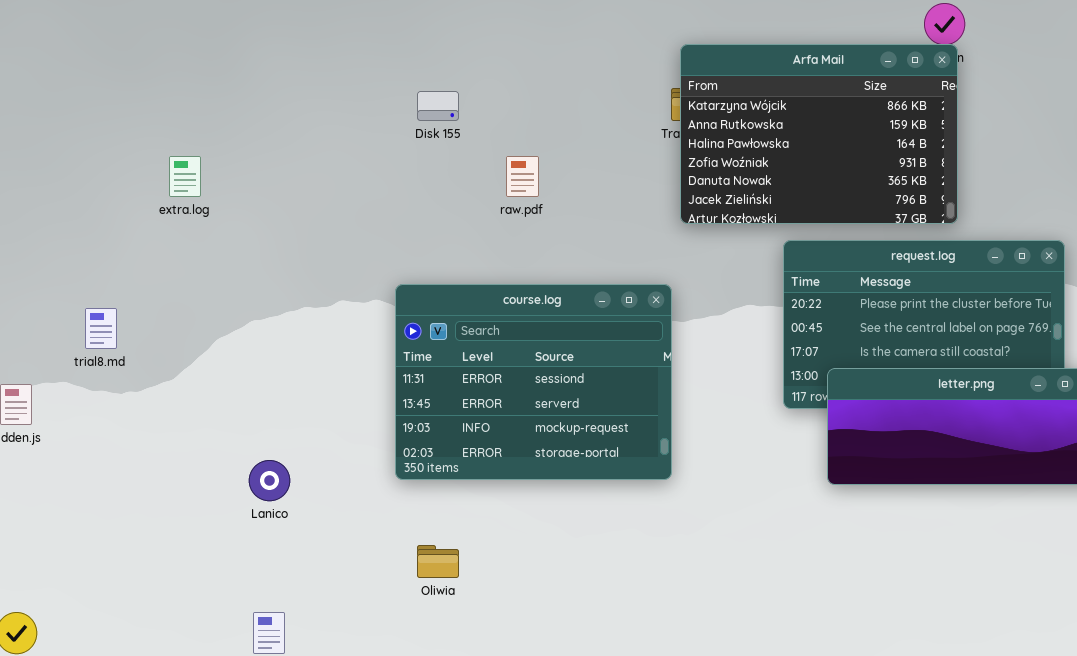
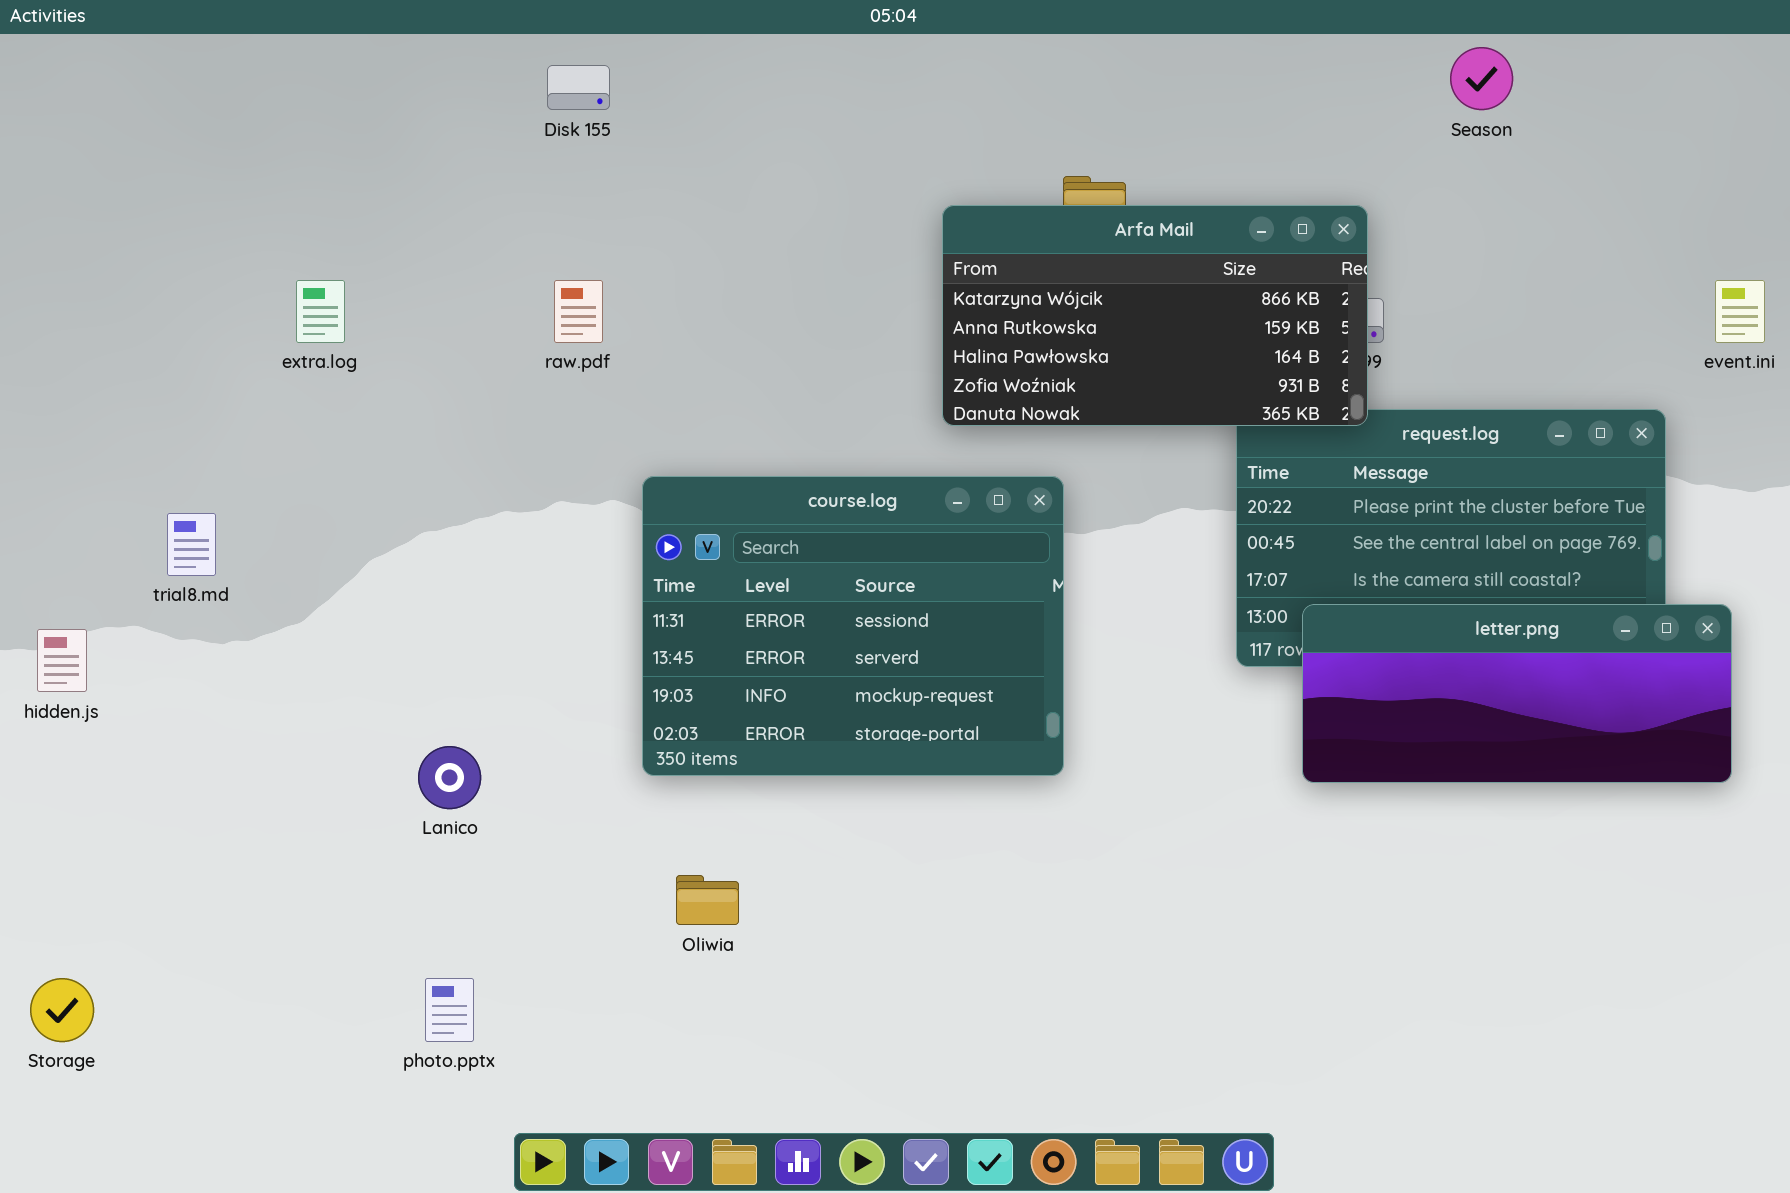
Arfa Mail: [680,44,958,224] -> [942,205,1368,426], moved, resized
Disk 155: [417,91,459,121] -> [547,65,610,110], moved
raw.pdf: [506,156,539,197] -> [554,280,603,343], moved

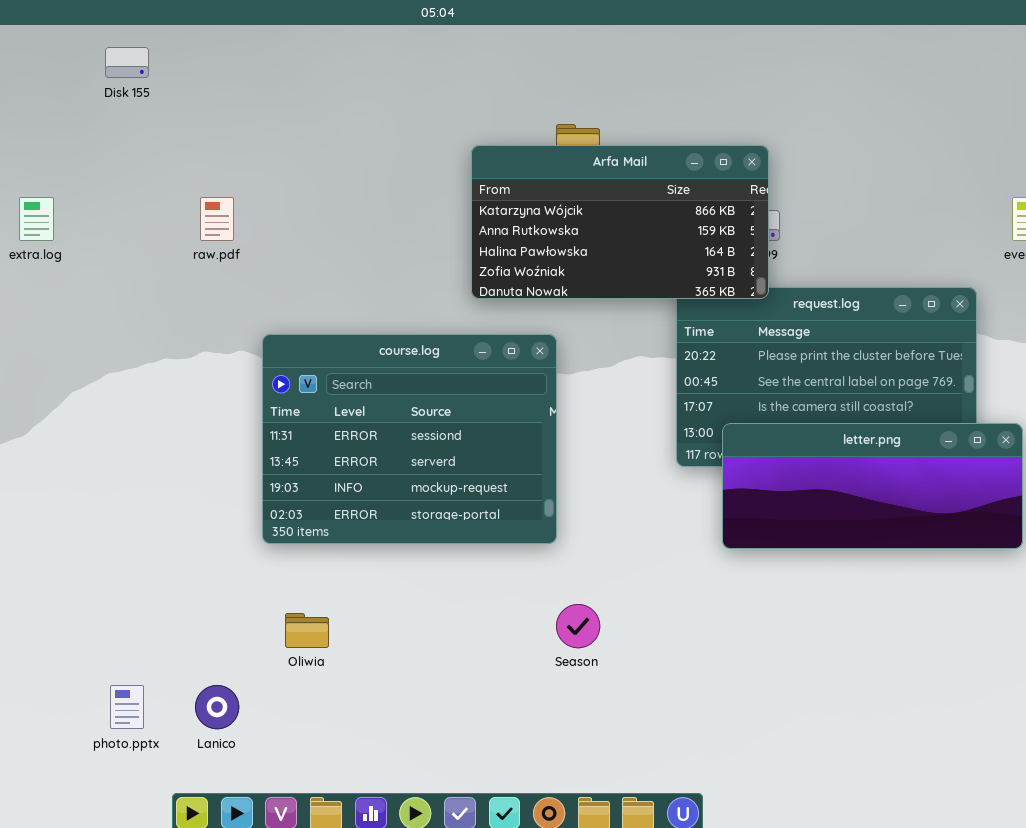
Season: [1450,47,1513,110] -> [556,604,600,648], moved
Disk 155: [547,65,610,110] -> [105,47,149,78], moved
Lanico: [418,746,481,809] -> [195,685,239,729], moved

